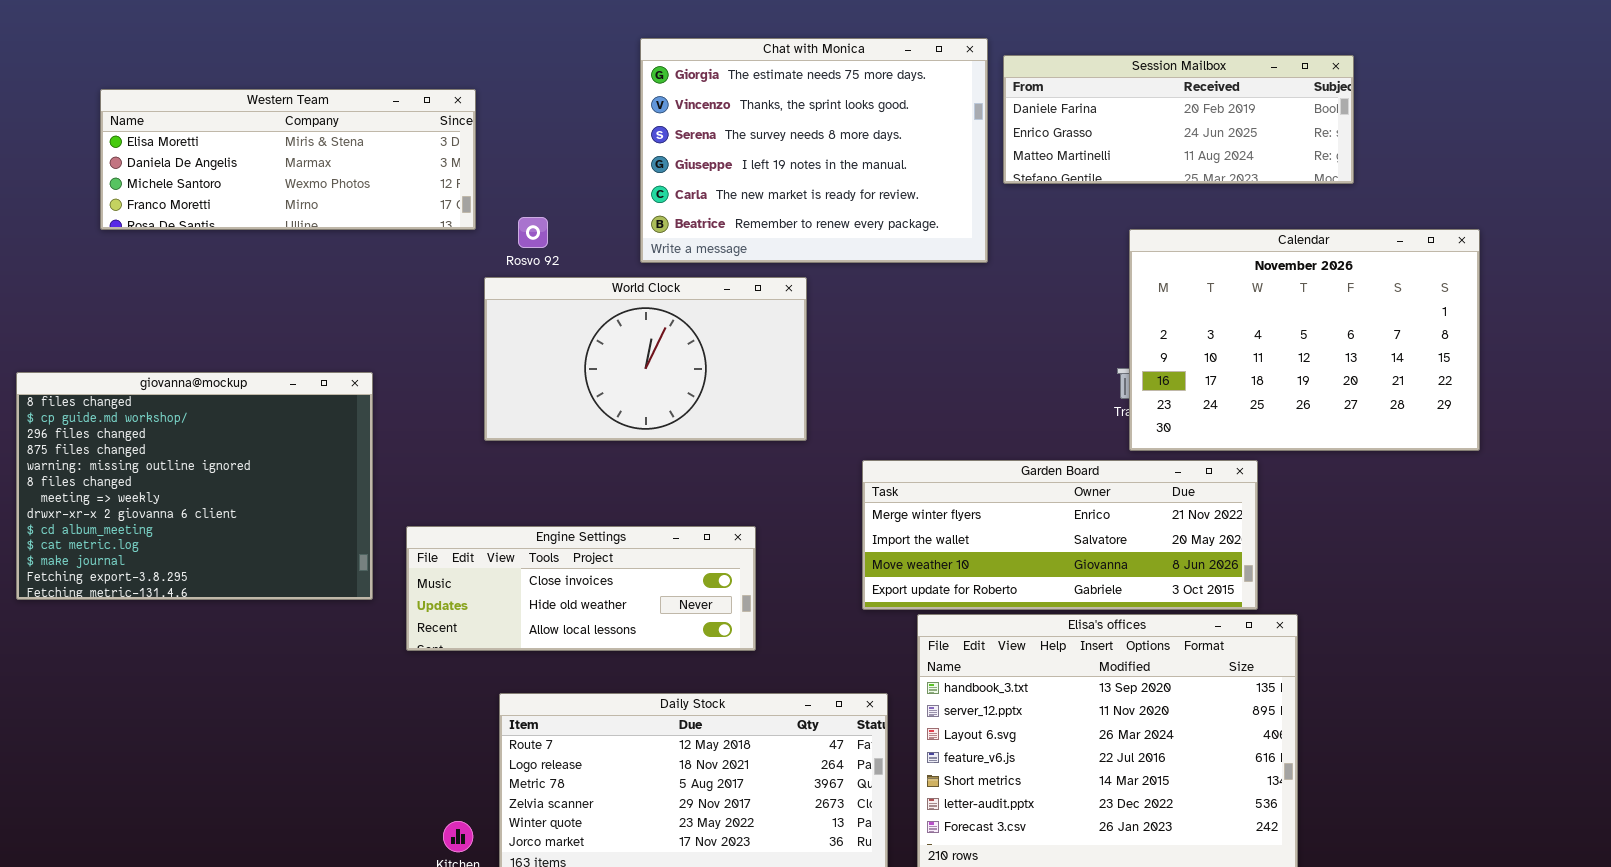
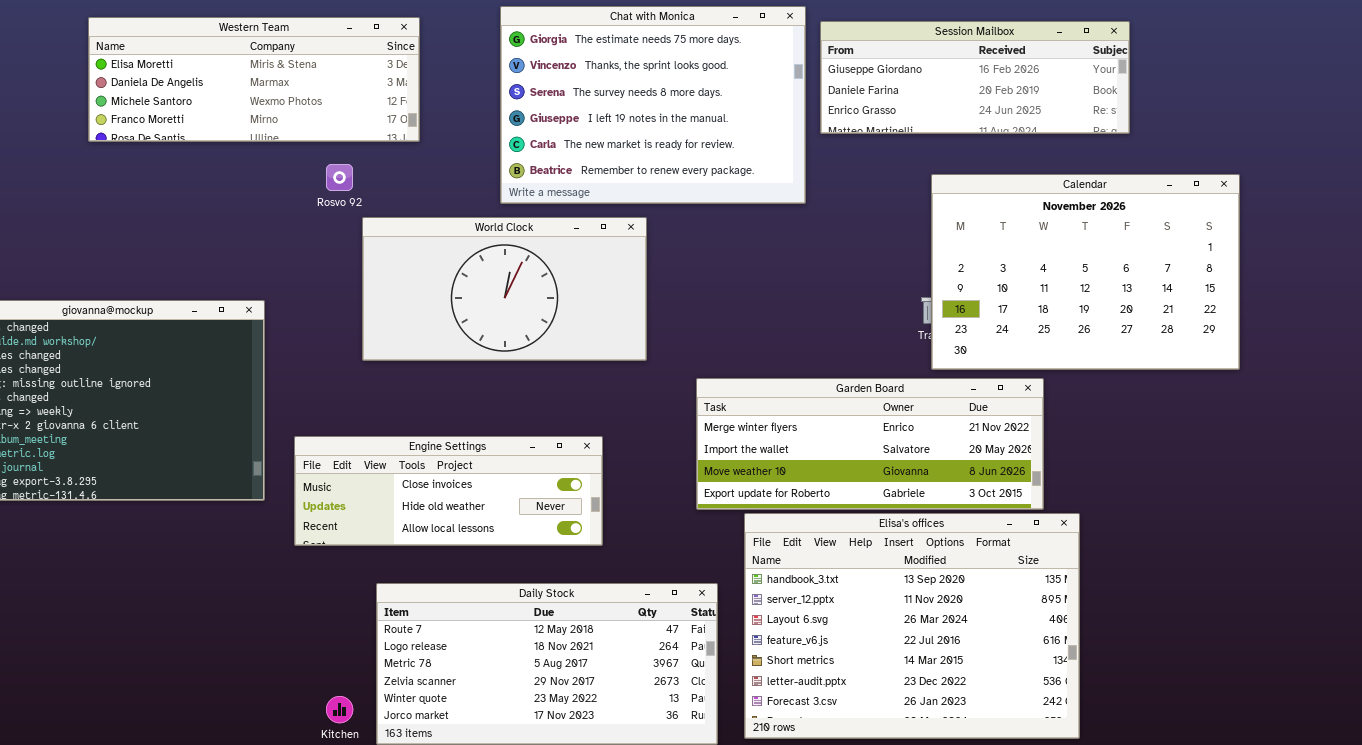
Session Mailbox: [1003,55,1354,184] -> [820,21,1130,134], scrolled up 1 row
Western Team: [100,89,476,230] -> [88,17,420,142], moved
Rosvo 92: [518,217,548,248] -> [326,164,353,191], moved

